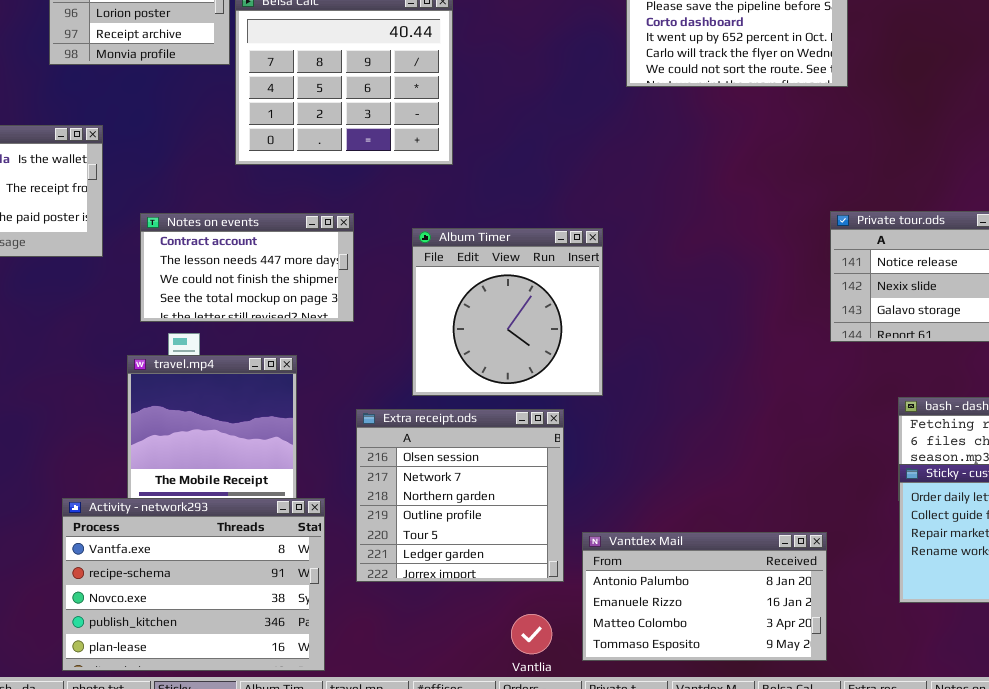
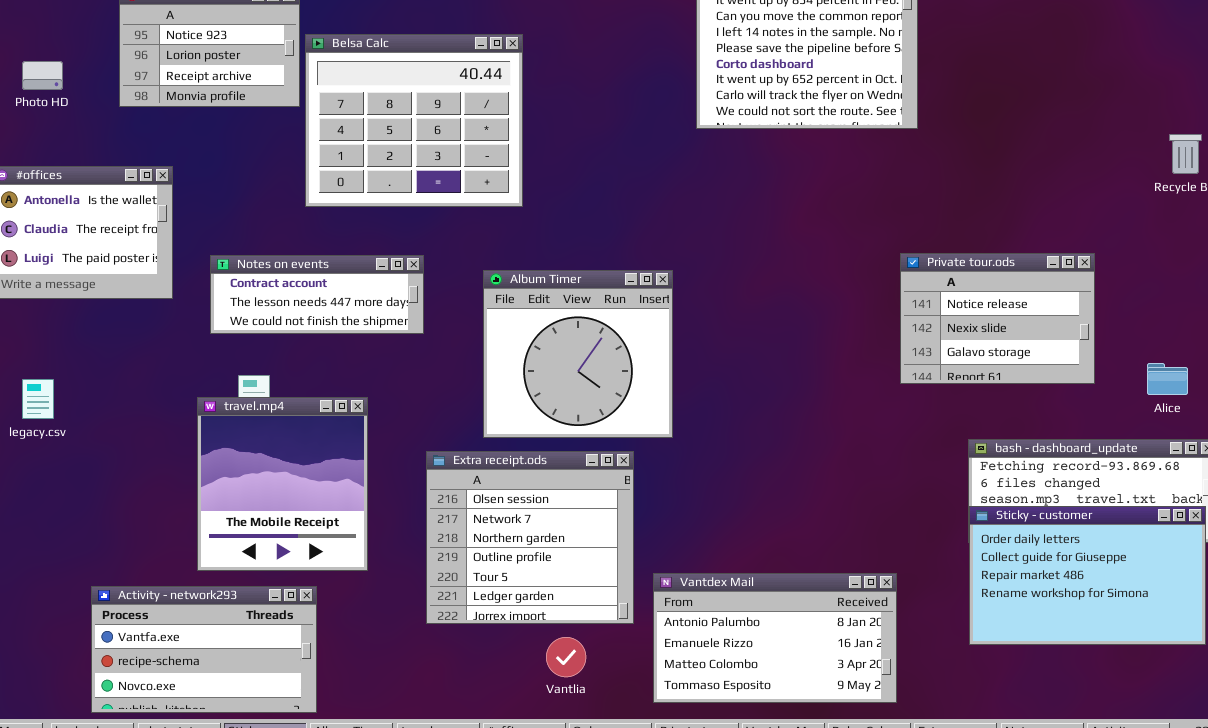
Notes on events: [140,213,354,322] -> [210,255,424,334], resized
Activity - network293: [62,498,325,671] -> [91,586,317,713], moved, resized
Vantlia: [511,614,552,654] -> [546,637,586,677], moved

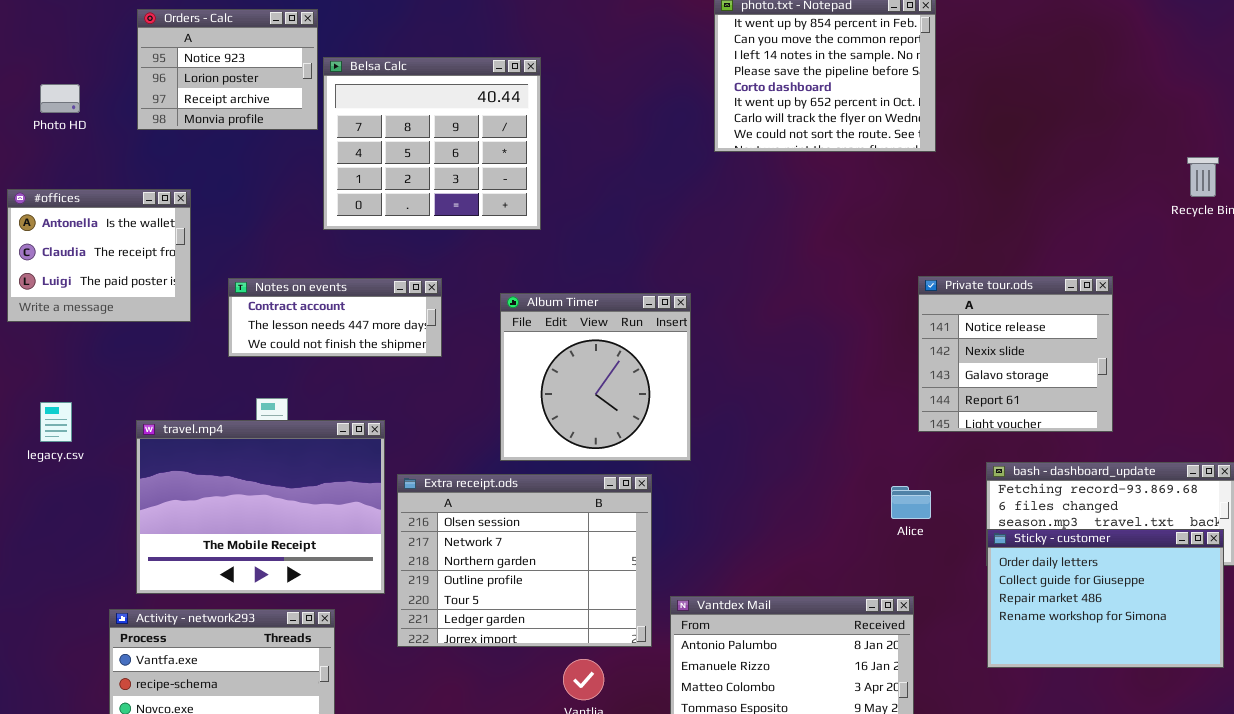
Private tour.ods: [900,253,1095,384] -> [918,276,1113,432], resized
Alice: [1147,363,1188,395] -> [891,486,931,519], moved
travel.mp4: [197,397,368,571] -> [136,420,385,594], resized
Extra receipt.ods: [426,451,634,624] -> [397,474,652,647], resized

